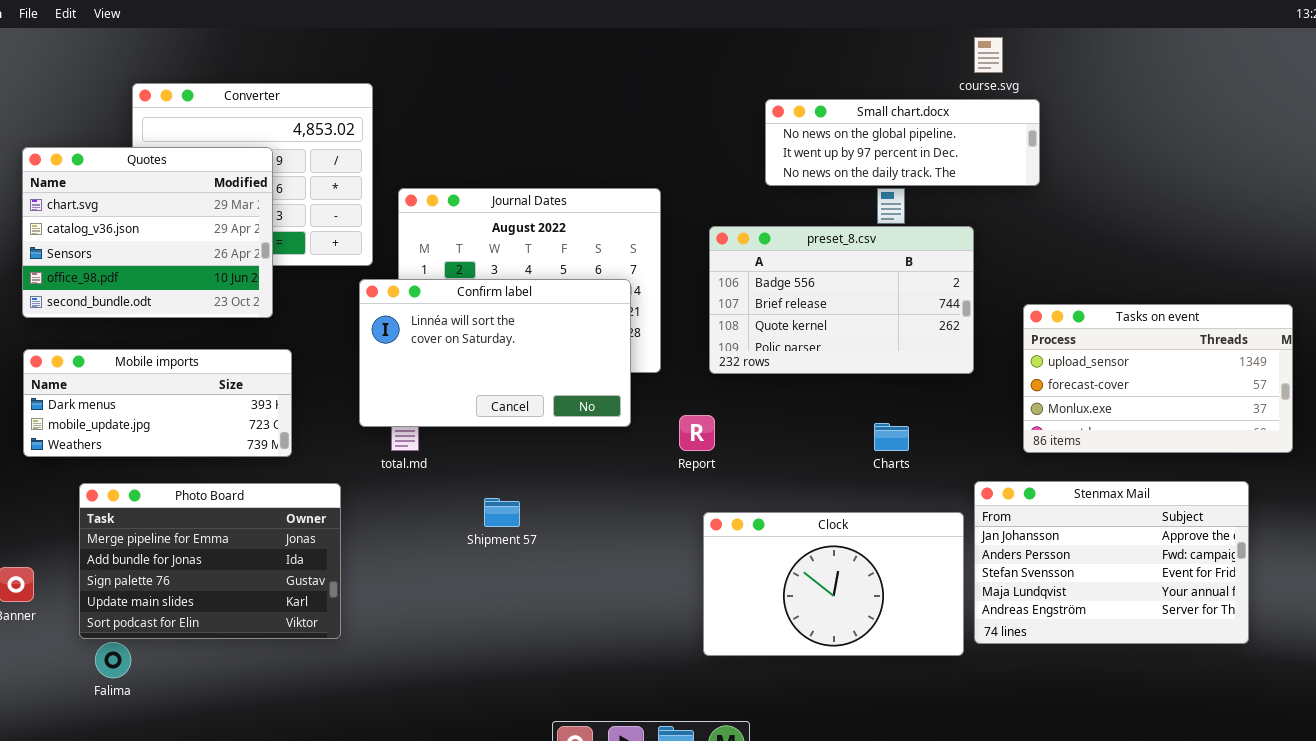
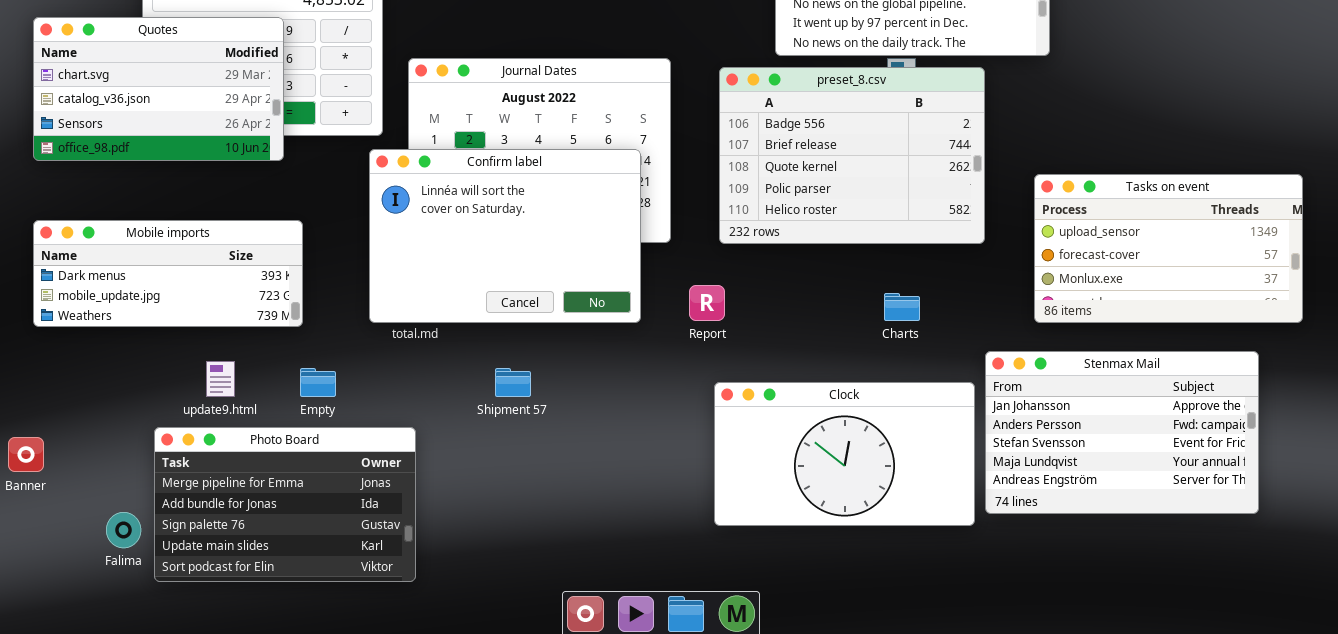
Quotes: [22,147,273,318] -> [33,17,284,161], resized
preset_8.csv: [709,226,974,374] -> [719,67,985,244], resized
Confirm label: [359,279,631,427] -> [369,149,641,323], resized
Photo Board: [79,483,341,639] -> [154,427,416,582], moved

